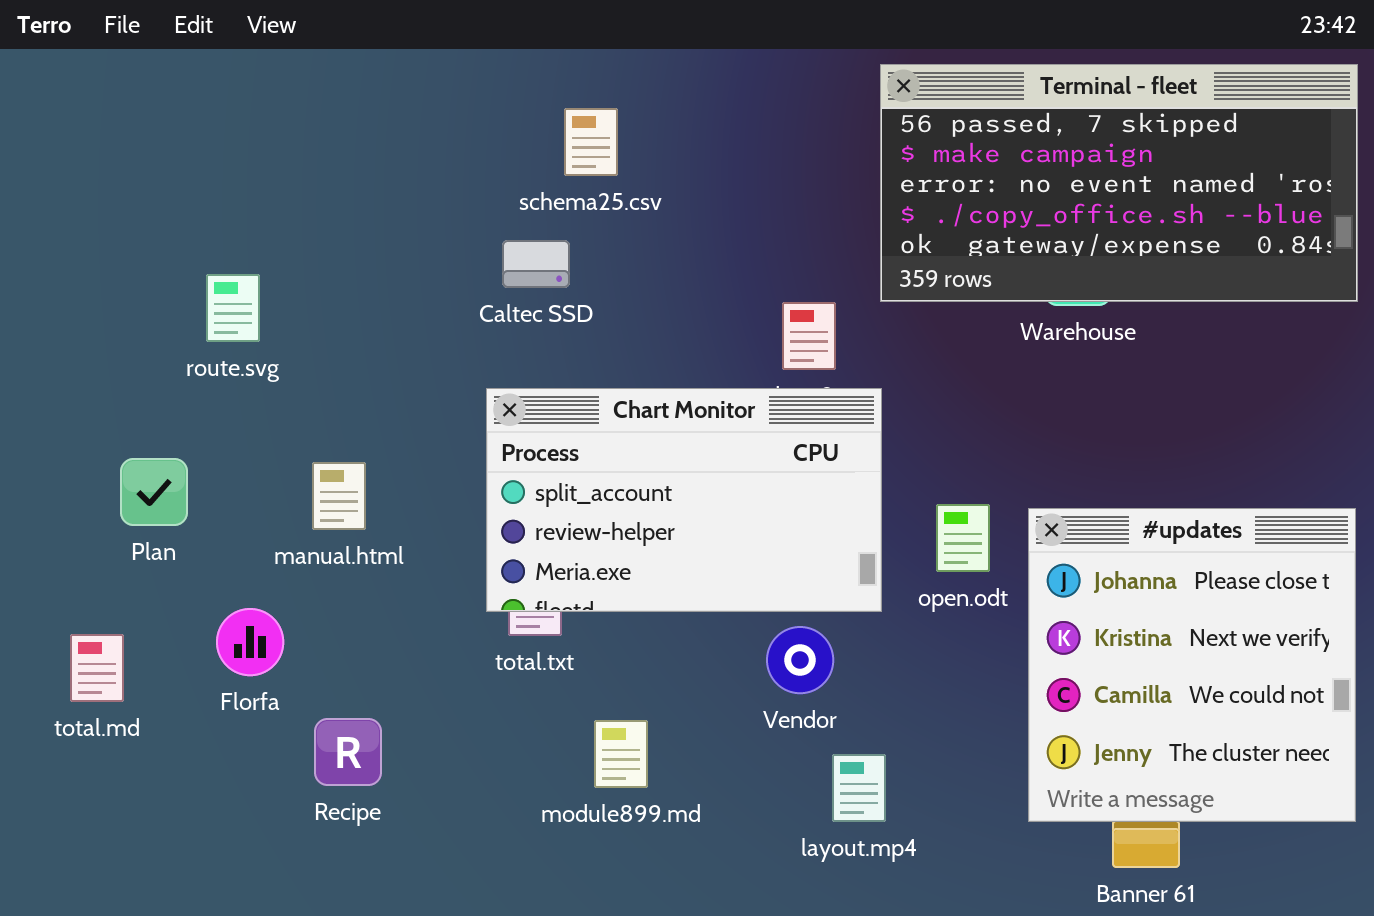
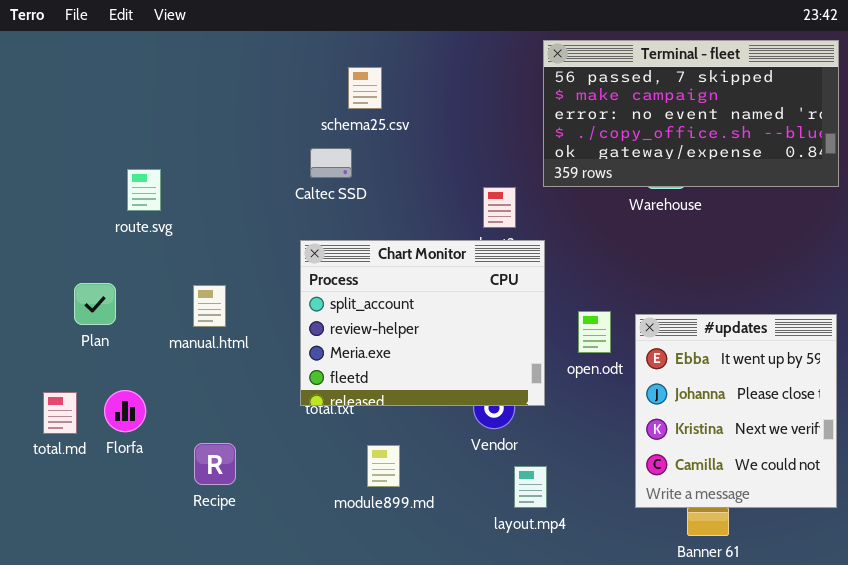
Chart Monitor: [486,388,882,612] -> [300,240,545,406], resized
#updates: [1028,508,1356,822] -> [635,314,837,508], scrolled up 1 row
Florfa: [216,608,284,676] -> [104,390,146,432], moved

